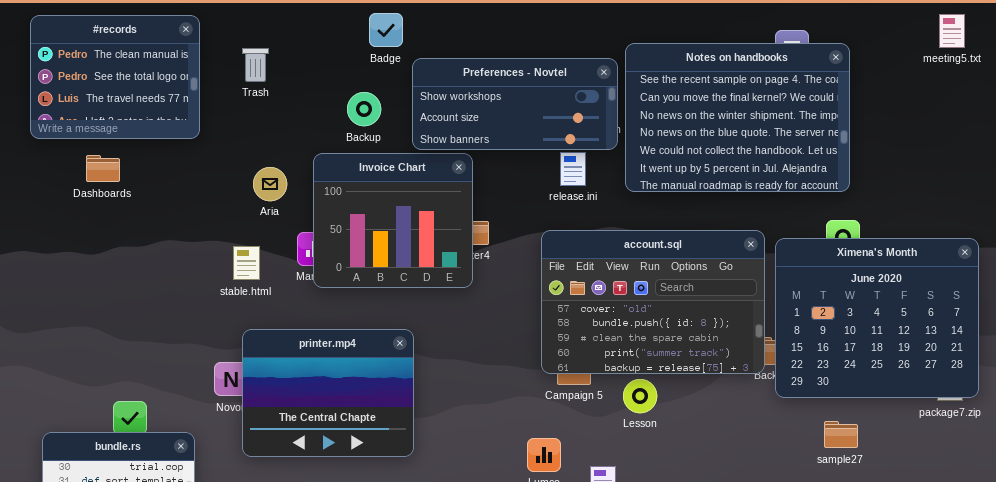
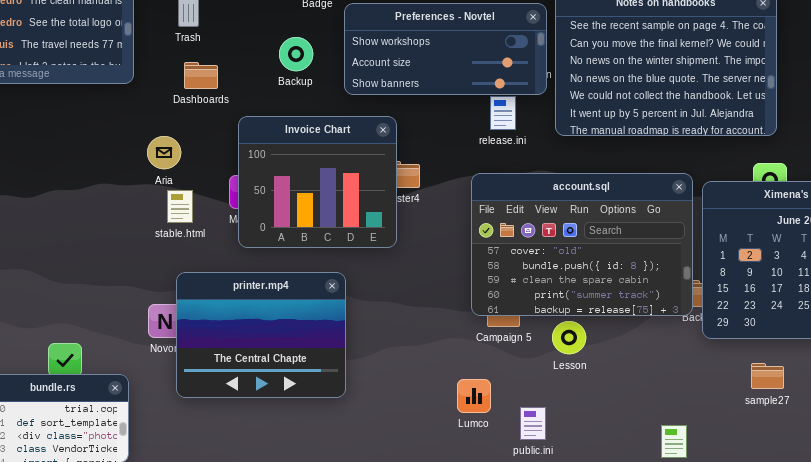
Invoice Chart: [313,153,473,288] -> [238,116,397,248], moved
Dashboards: [86,155,120,182] -> [184,62,218,89], moved
Aria: [253,167,287,201] -> [147,136,181,169], moved

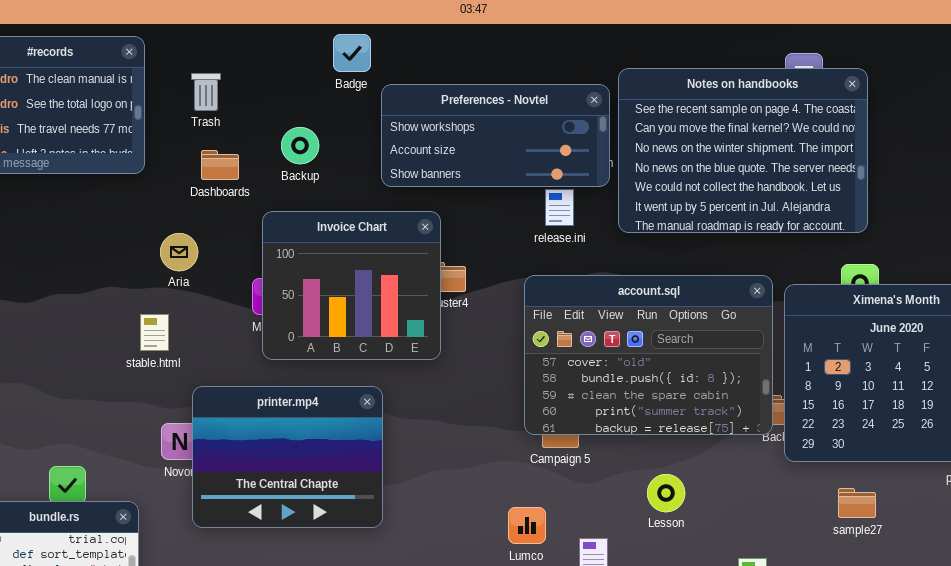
Backup: [279,37,313,71] -> [281,127,319,164], moved
stable.html: [167,190,193,223] -> [140,314,169,351], moved
Lesson: [552,321,586,354] -> [647,474,685,512], moved

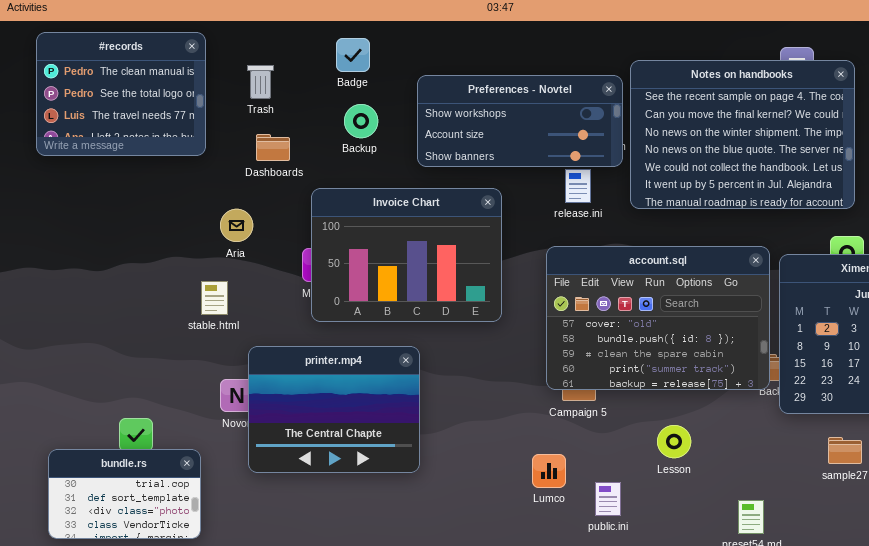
Badge: [333,34,371,72] -> [336,38,370,72], moved
Backup: [281,127,319,164] -> [344,104,378,138], moved
Invoice Chart: [262,211,441,360] -> [311,188,502,322], resized

